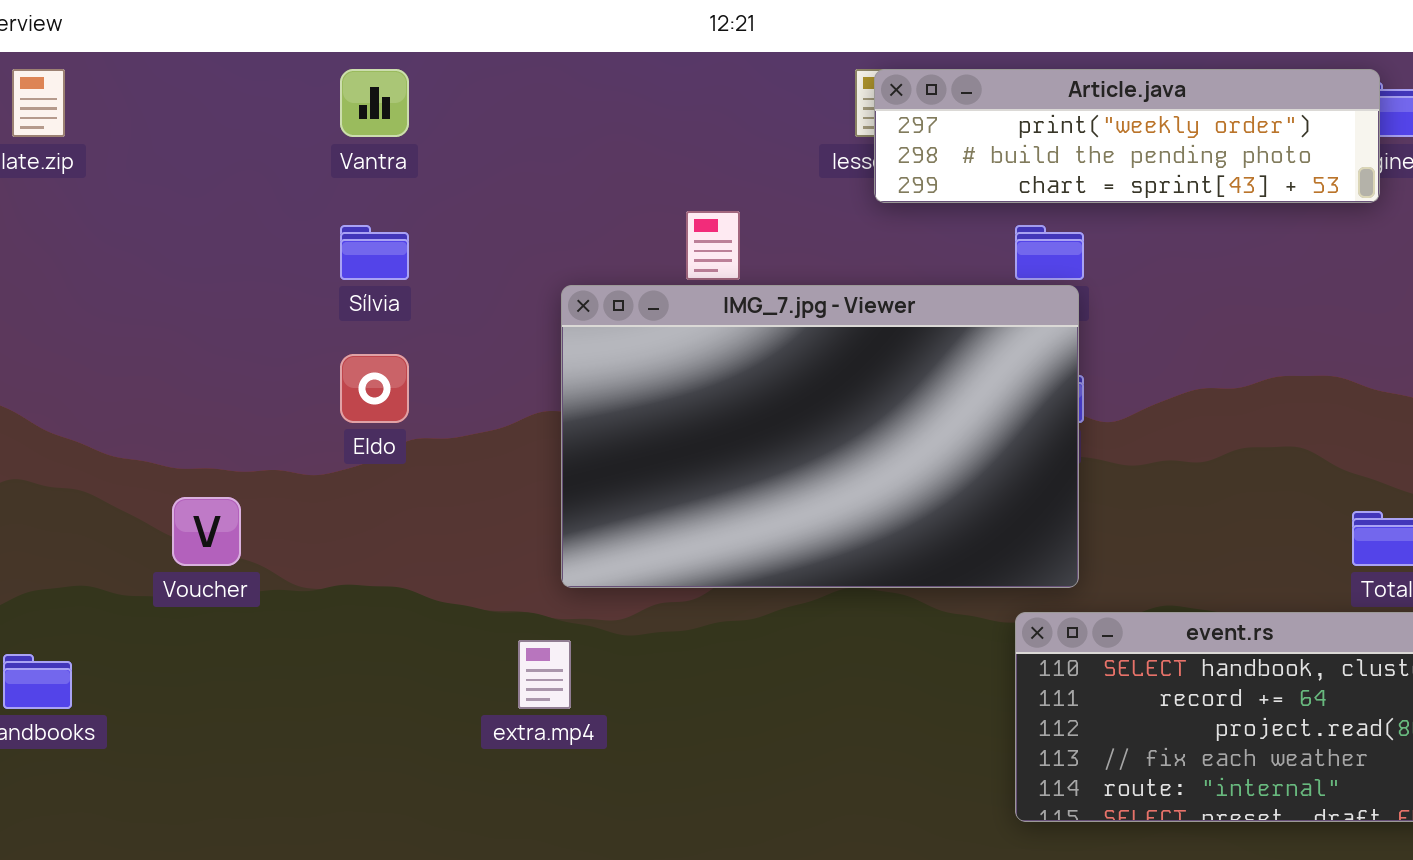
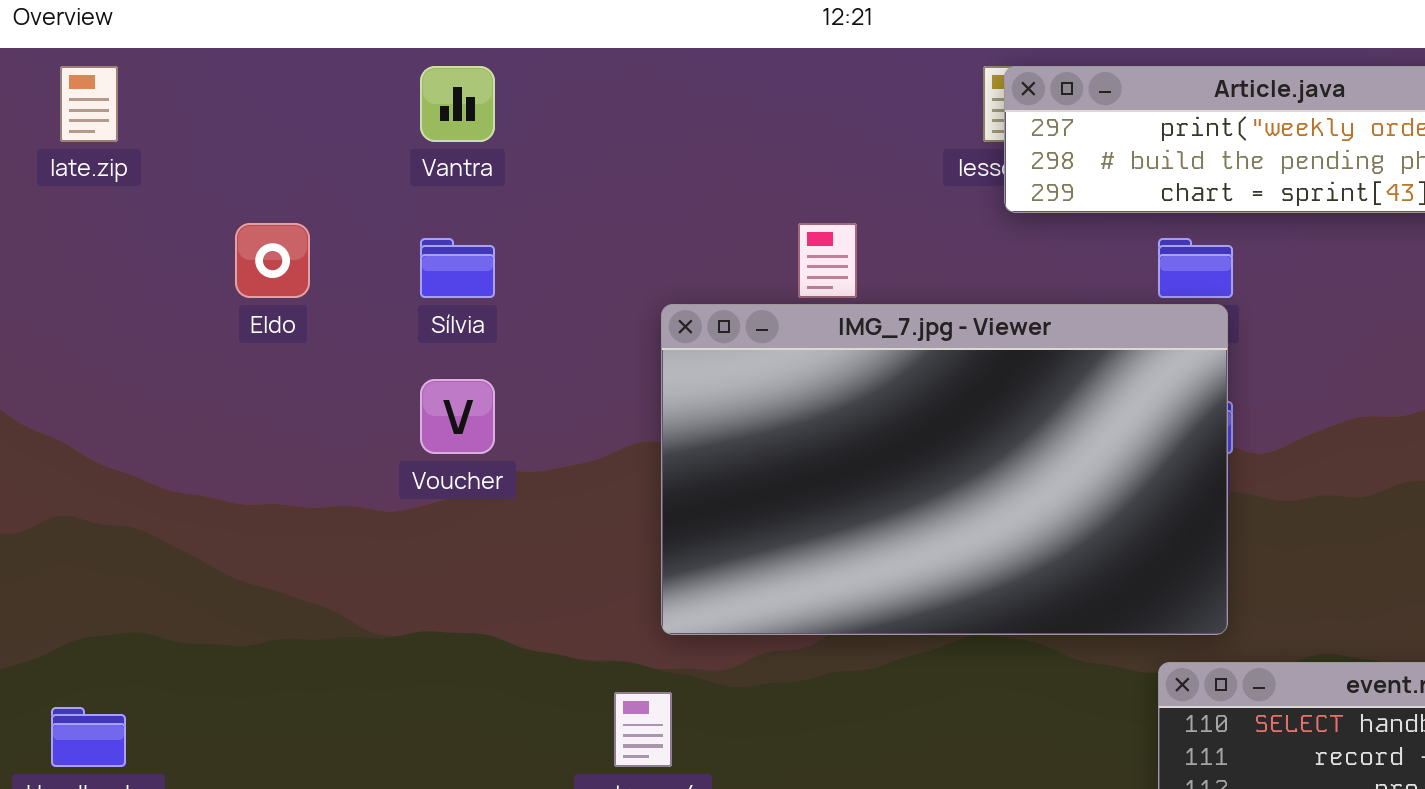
Eldo: [340,354,409,423] -> [235,223,310,298], moved
Voucher: [172,497,241,566] -> [420,379,495,454], moved

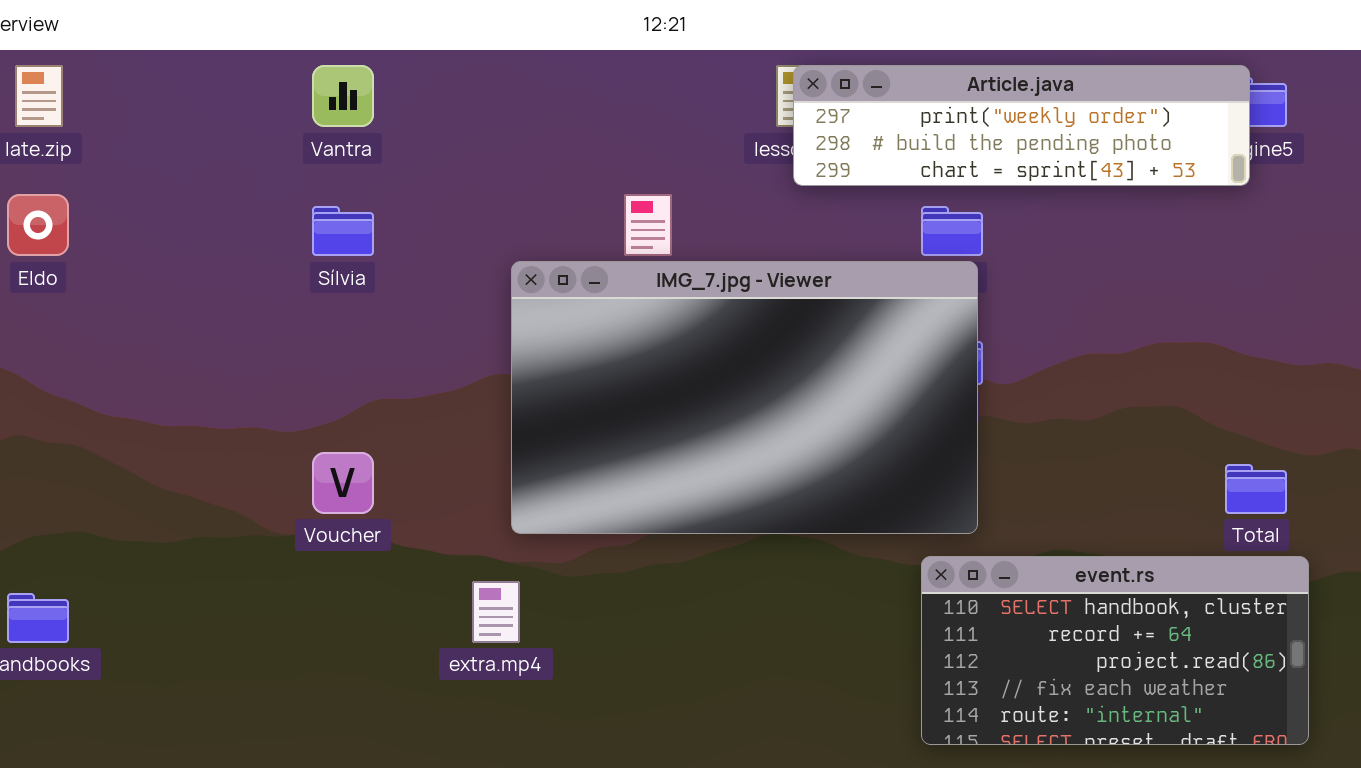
Eldo: [235,223,310,298] -> [7,194,69,256], moved
Voucher: [420,379,495,454] -> [312,452,374,514], moved

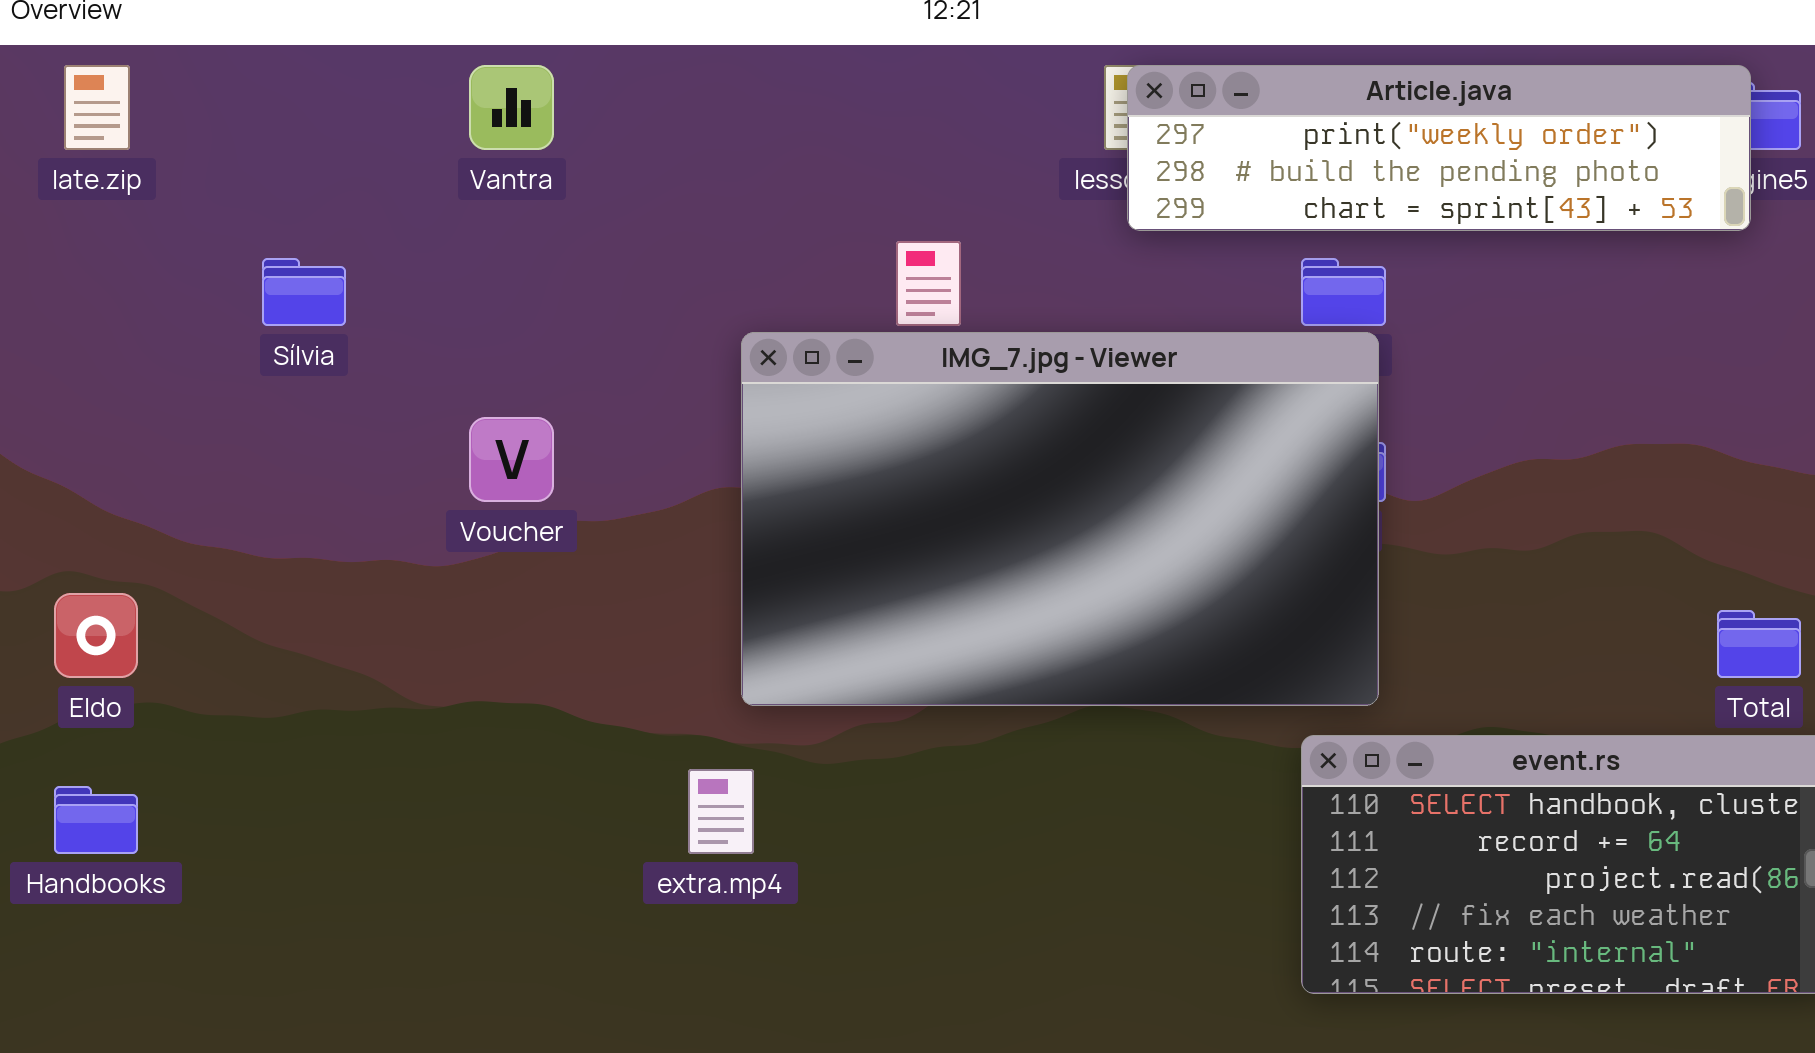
Eldo: [7,194,69,256] -> [54,593,138,678], moved
Sílvia: [312,206,374,256] -> [262,258,346,326], moved
Voucher: [312,452,374,514] -> [469,417,554,502], moved

